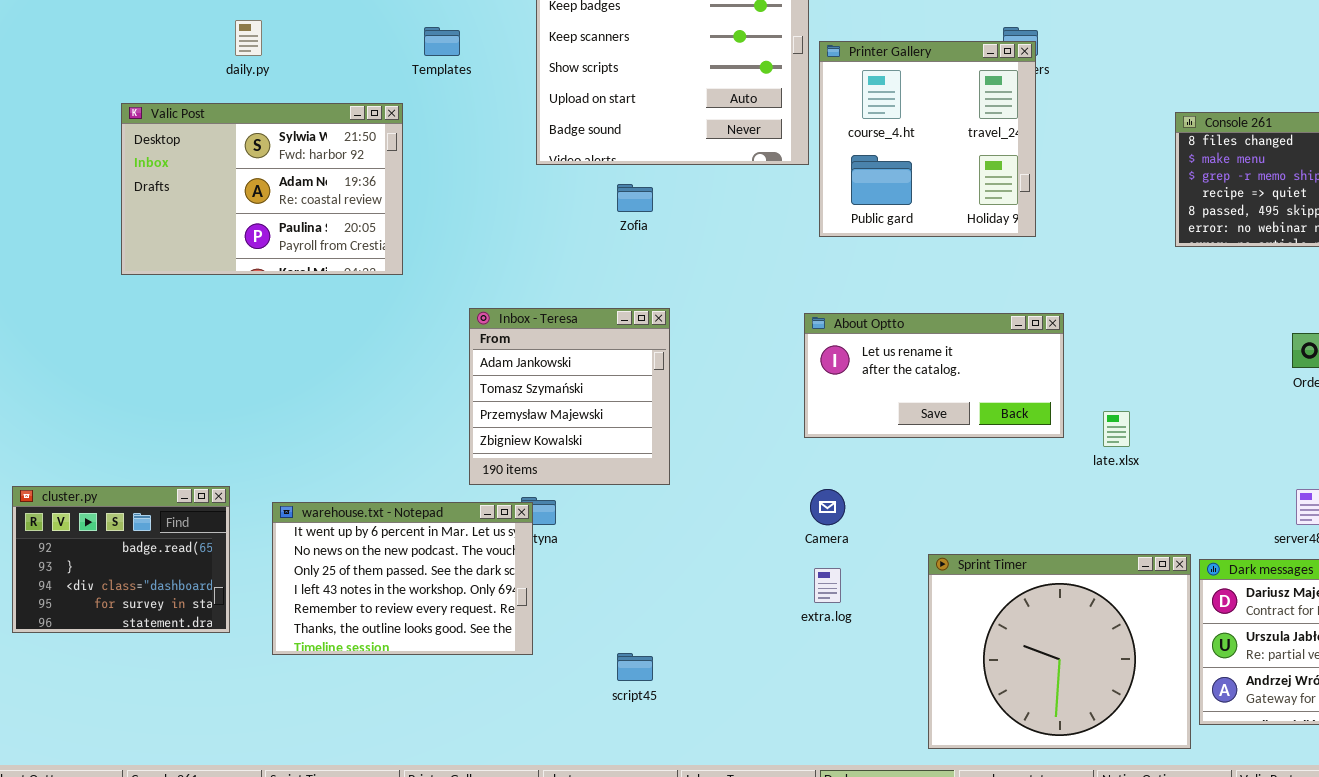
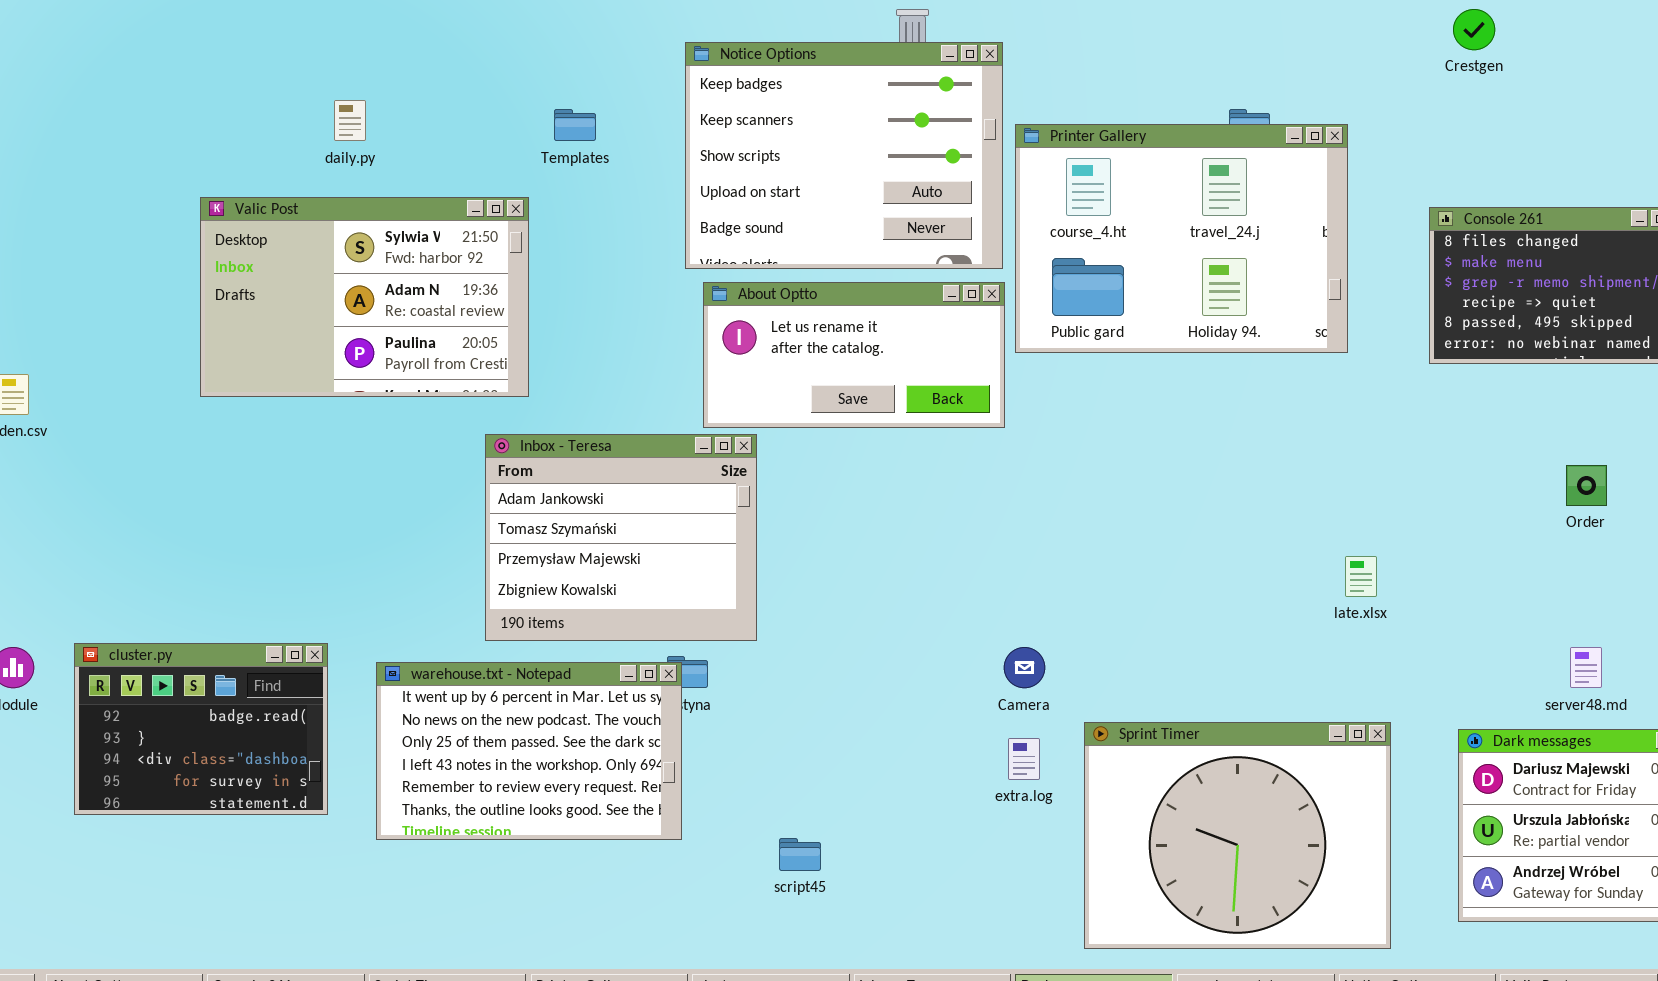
Printer Gallery: [819,41,1036,237] -> [1015,124,1348,353], resized
Inbox - Teresa: [469,308,670,485] -> [485,434,757,641], moved, resized
About Optto: [804,313,1064,438] -> [703,282,1005,428], moved
Sprint Timer: [928,554,1191,749] -> [1084,722,1391,949], moved

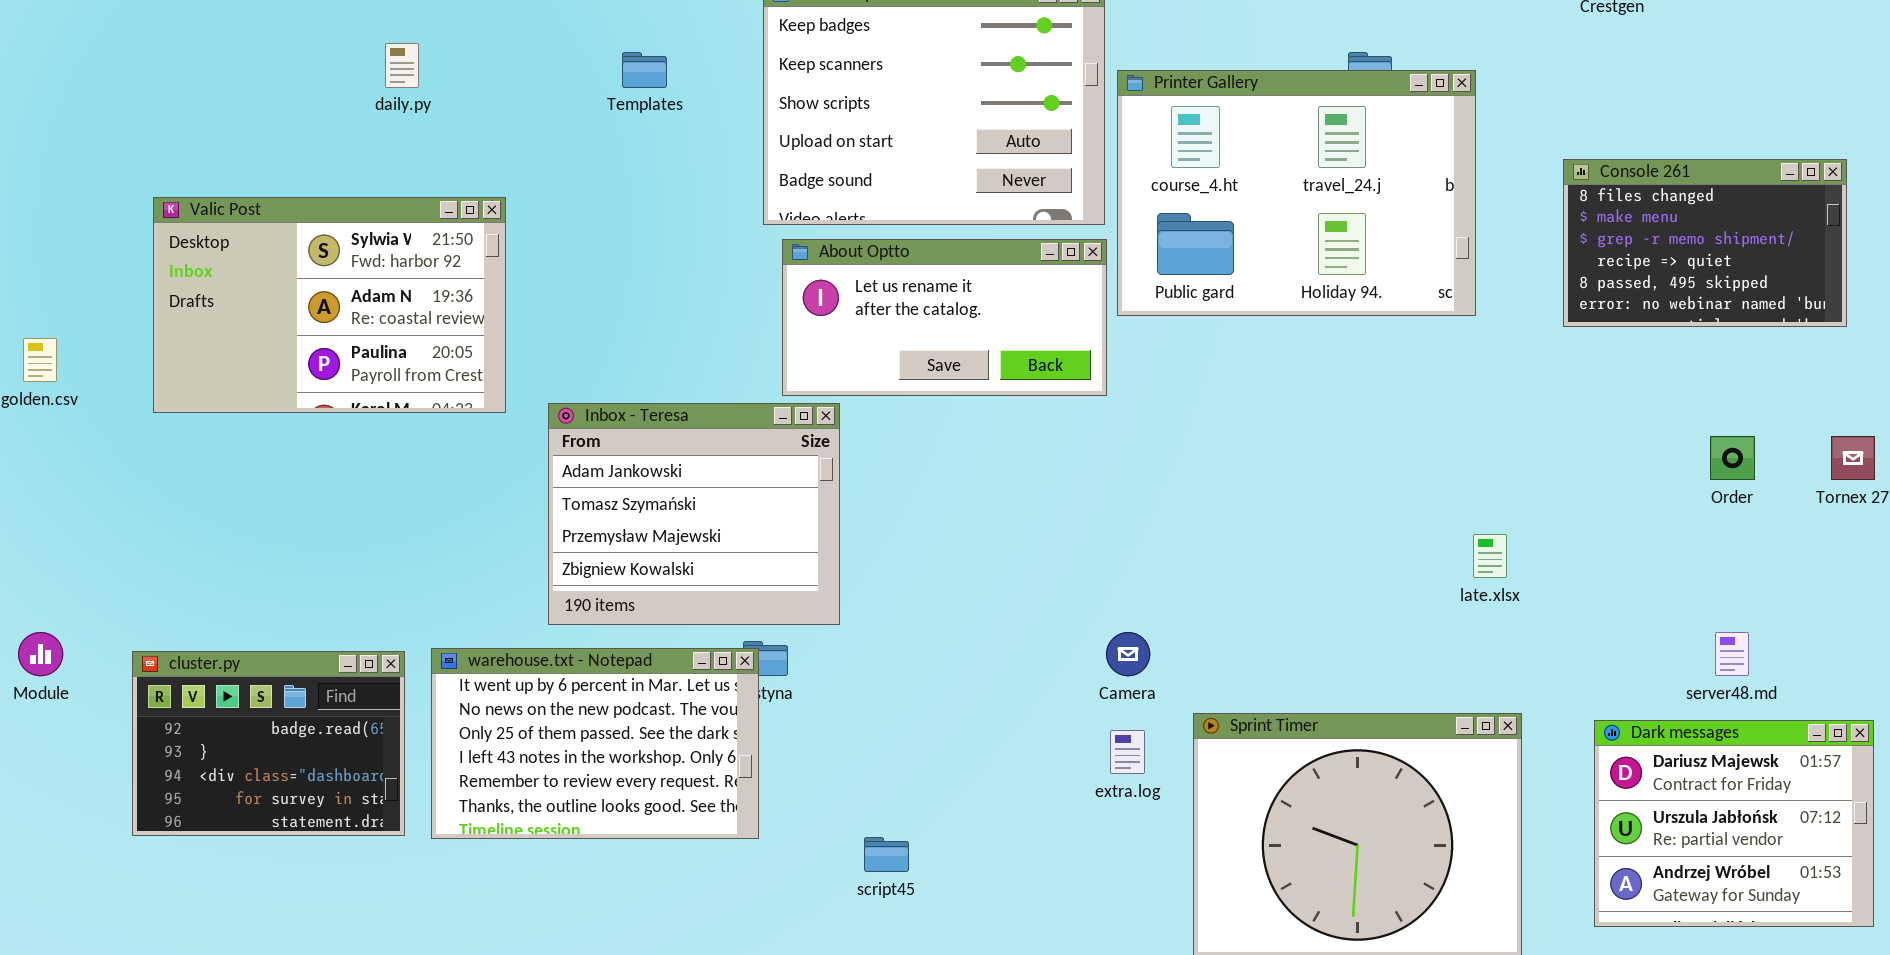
Valic Post: [200,197,529,397] -> [153,197,506,413], moved
cluster.py: [74,643,328,815] -> [132,651,405,836], moved

